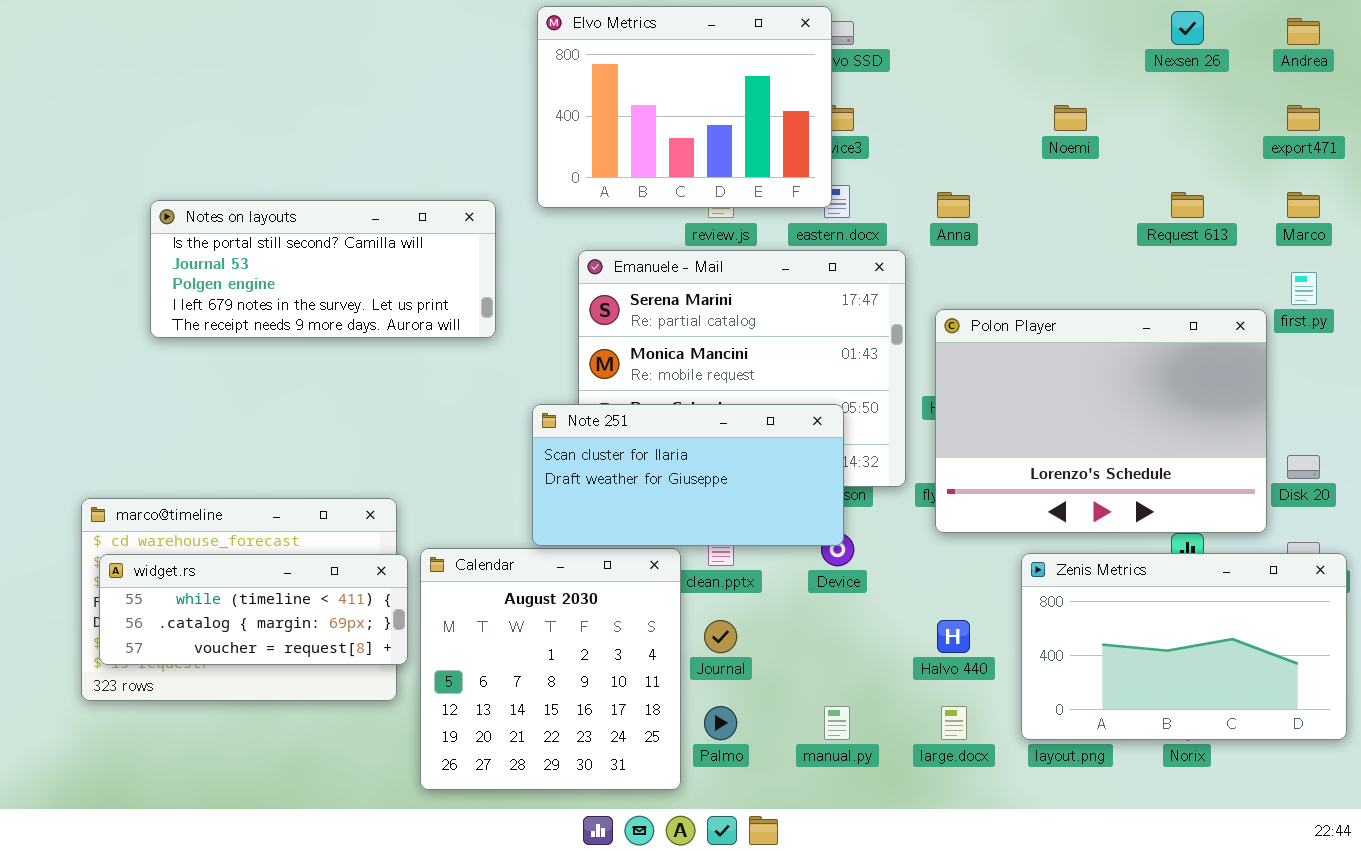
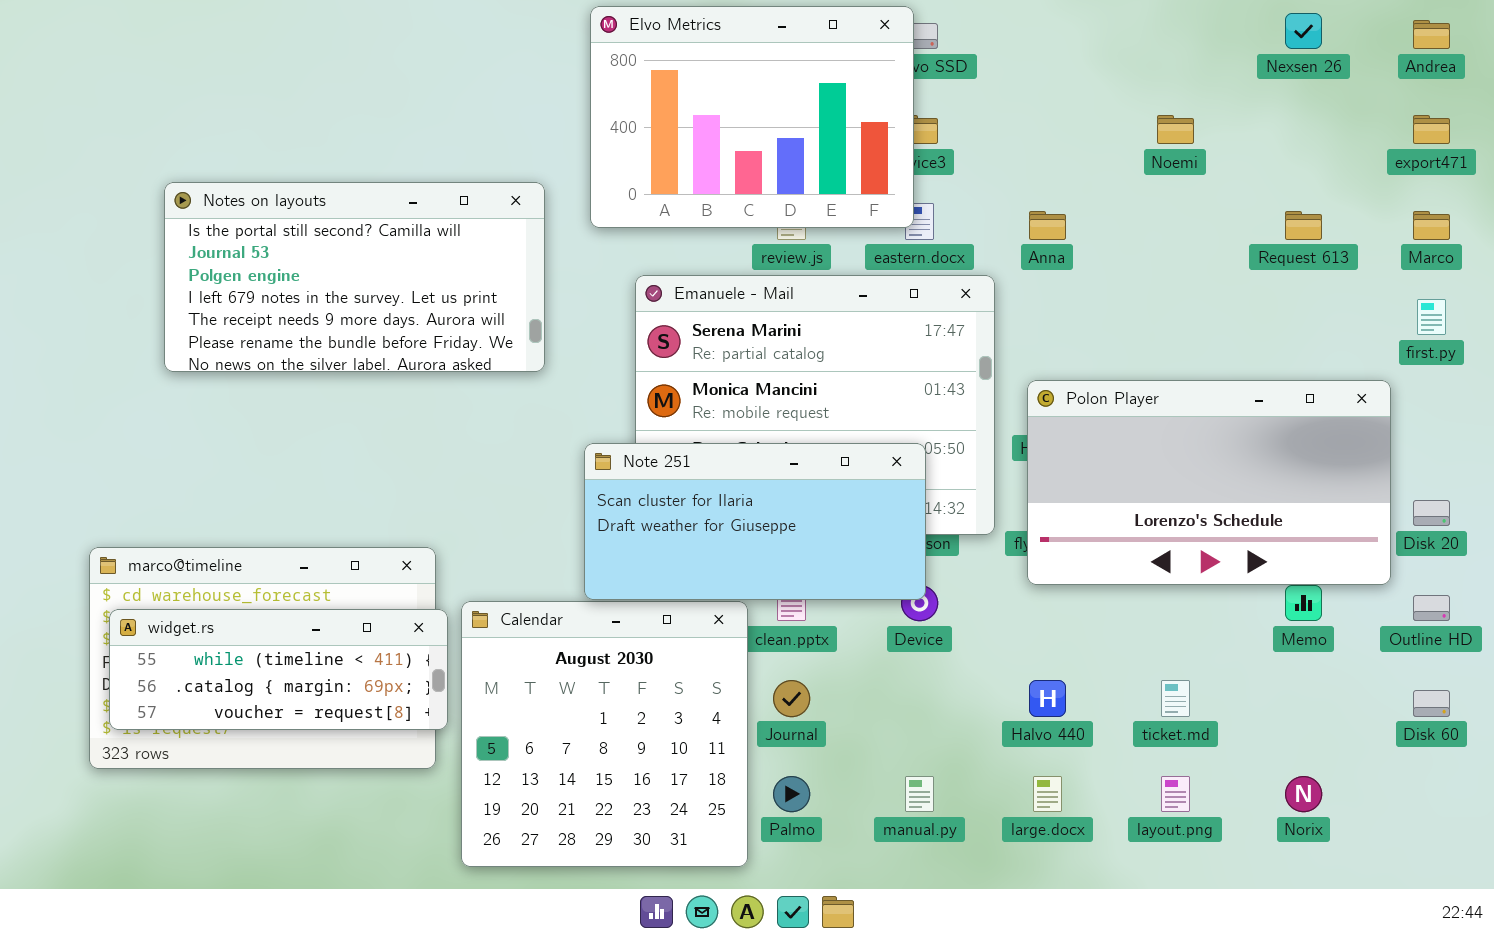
Notes on layouts: [150,200,496,338] -> [164,182,545,372], resized
Polon Player: [935,309,1267,533] -> [1027,380,1391,585], resized
Zenis Metrics: [1021,553,1347,740] -> none, closed

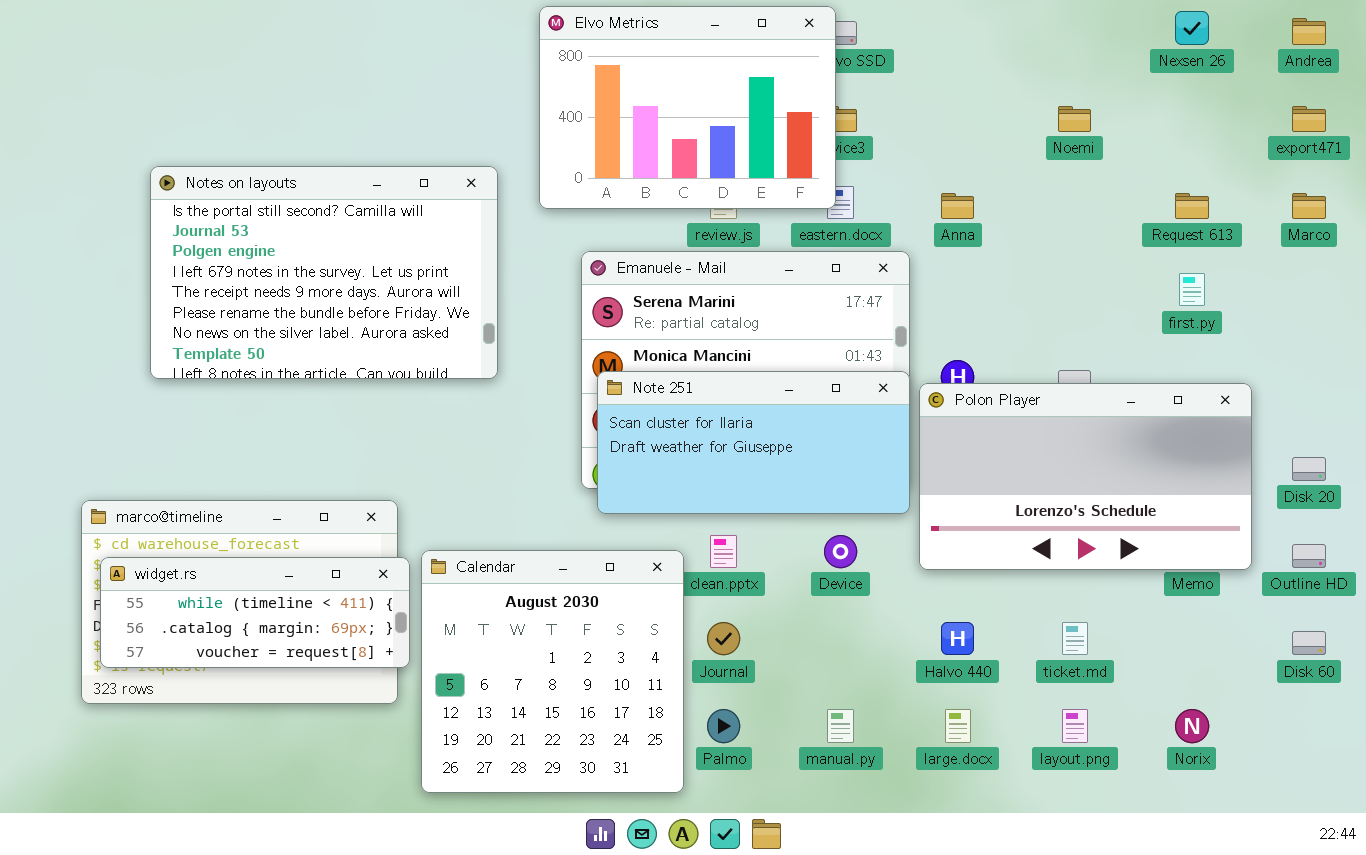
Notes on layouts: [164,182,545,372] -> [150,166,498,379], resized
first.py: [1417,299,1446,335] -> [1179,273,1205,306], moved
Polon Player: [1027,380,1391,585] -> [919,383,1252,570], moved
Note 251: [584,443,926,600] -> [597,371,910,514], moved

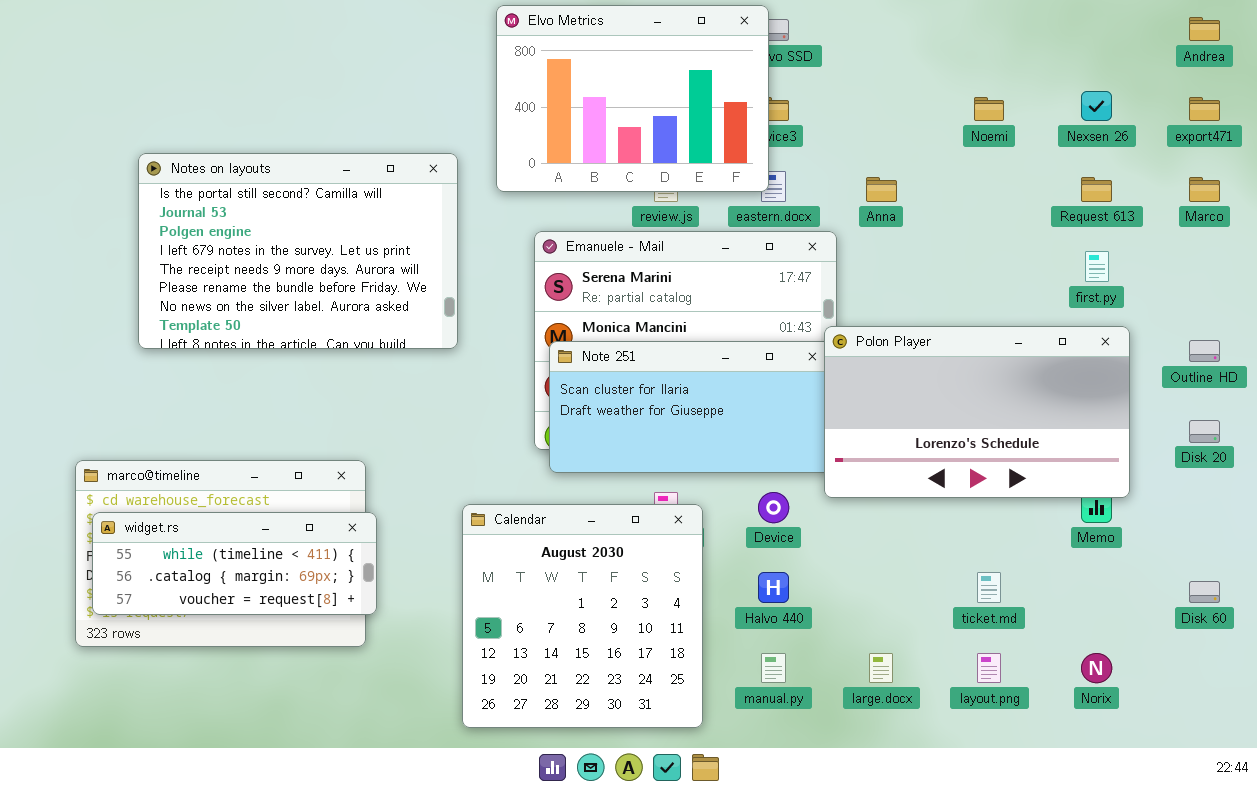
Nexsen 26: [1175,11,1209,45] -> [1081,91,1112,121], moved
Polon Player: [919,383,1252,570] -> [824,326,1130,498], moved
Outline HD: [1292,544,1326,568] -> [1189,340,1220,362], moved
Calendar: [421,550,684,793] -> [462,504,703,728], moved
Halvo 440: [941,622,974,655] -> [758,572,789,603], moved

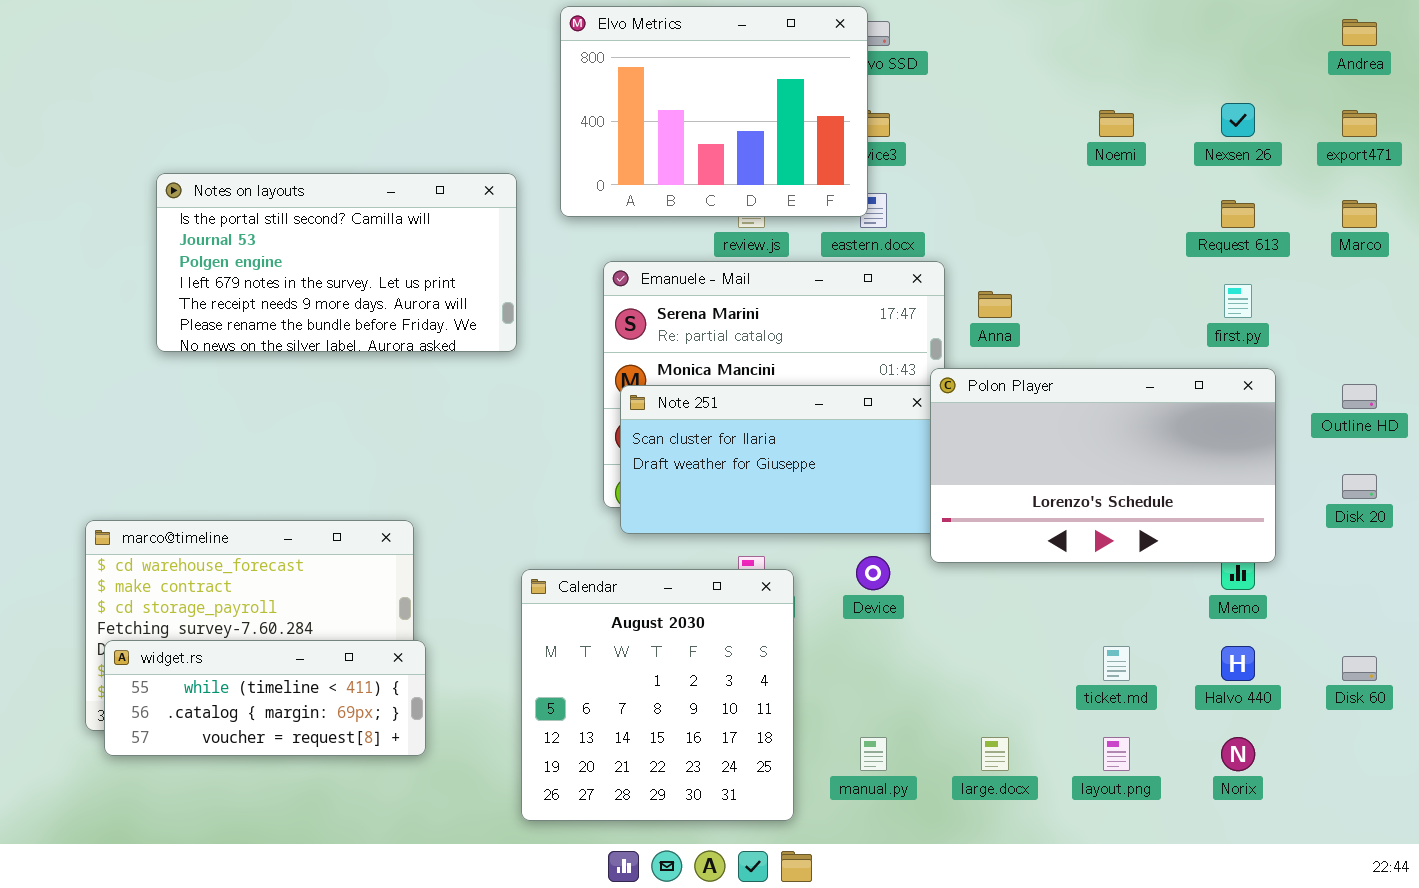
Notes on layouts: [138,153,458,349] -> [156,173,517,352], resized
Anna: [866,177,897,202] -> [978,291,1012,318], moved
widget.rs: [92,512,377,615] -> [104,640,426,756], moved
Halvo 440: [758,572,789,603] -> [1221,646,1255,681], moved

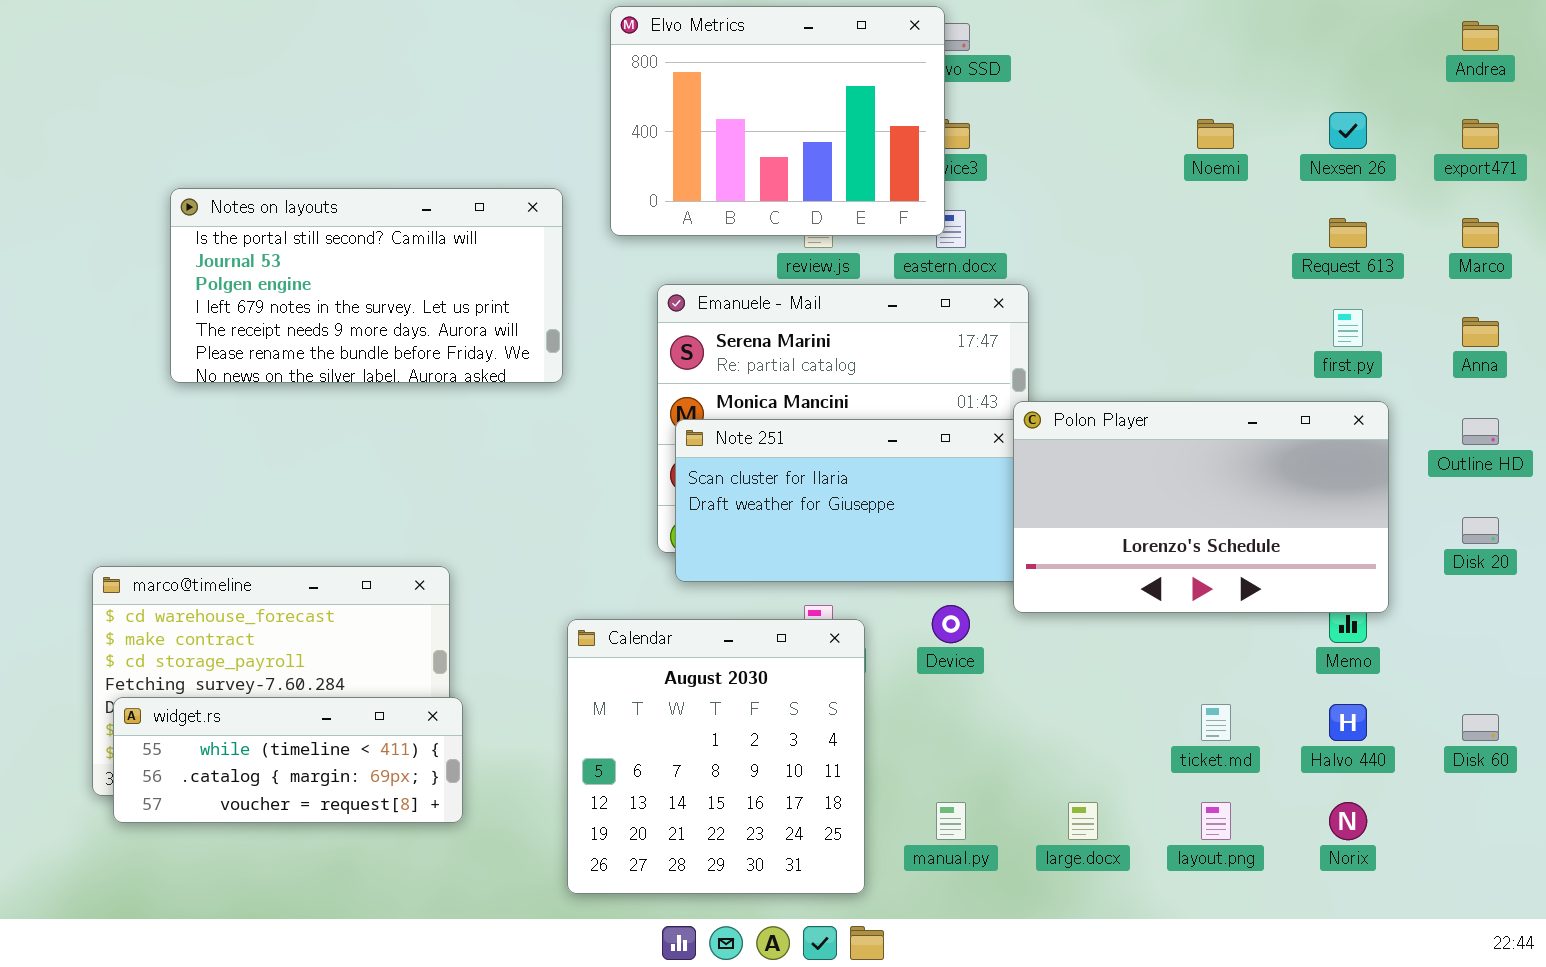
Anna: [978,291,1012,318] -> [1462,317,1499,347], moved

